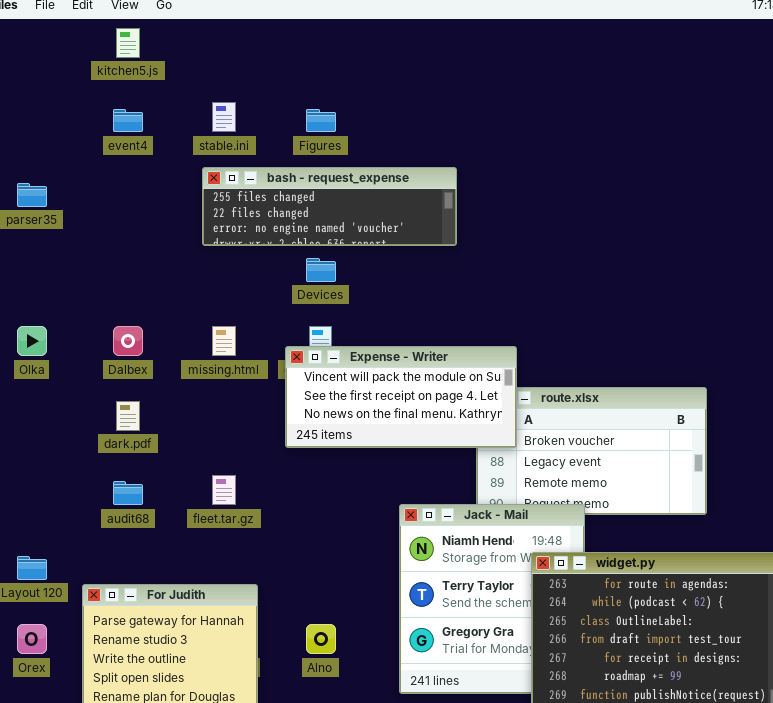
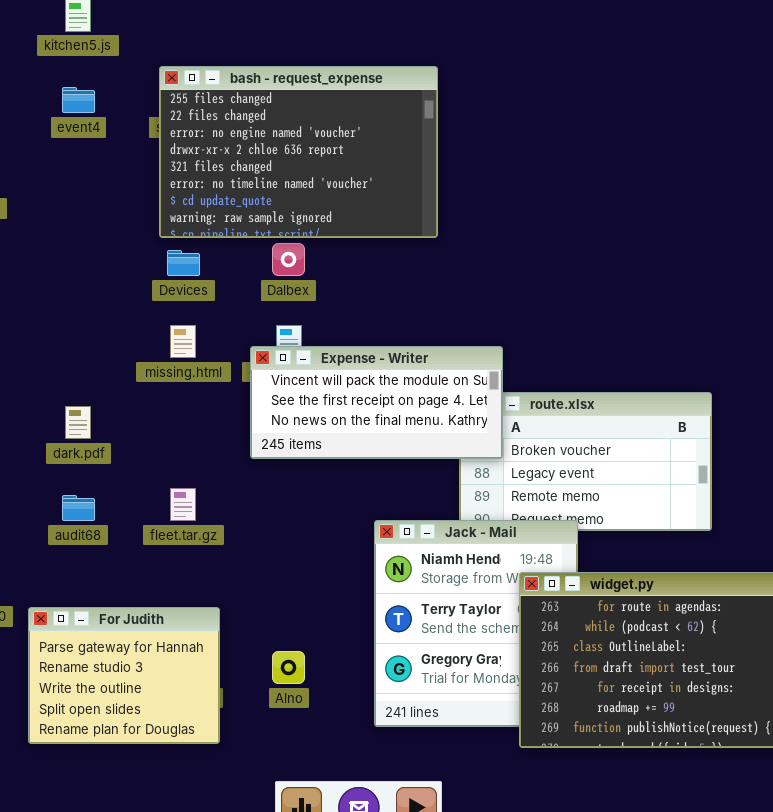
bash - request_expense: [202,167,457,246] -> [159,66,438,238], resized
Devices: [306,258,336,282] -> [167,250,200,276], moved
Dalbex: [113,326,143,356] -> [272,243,305,276], moved

